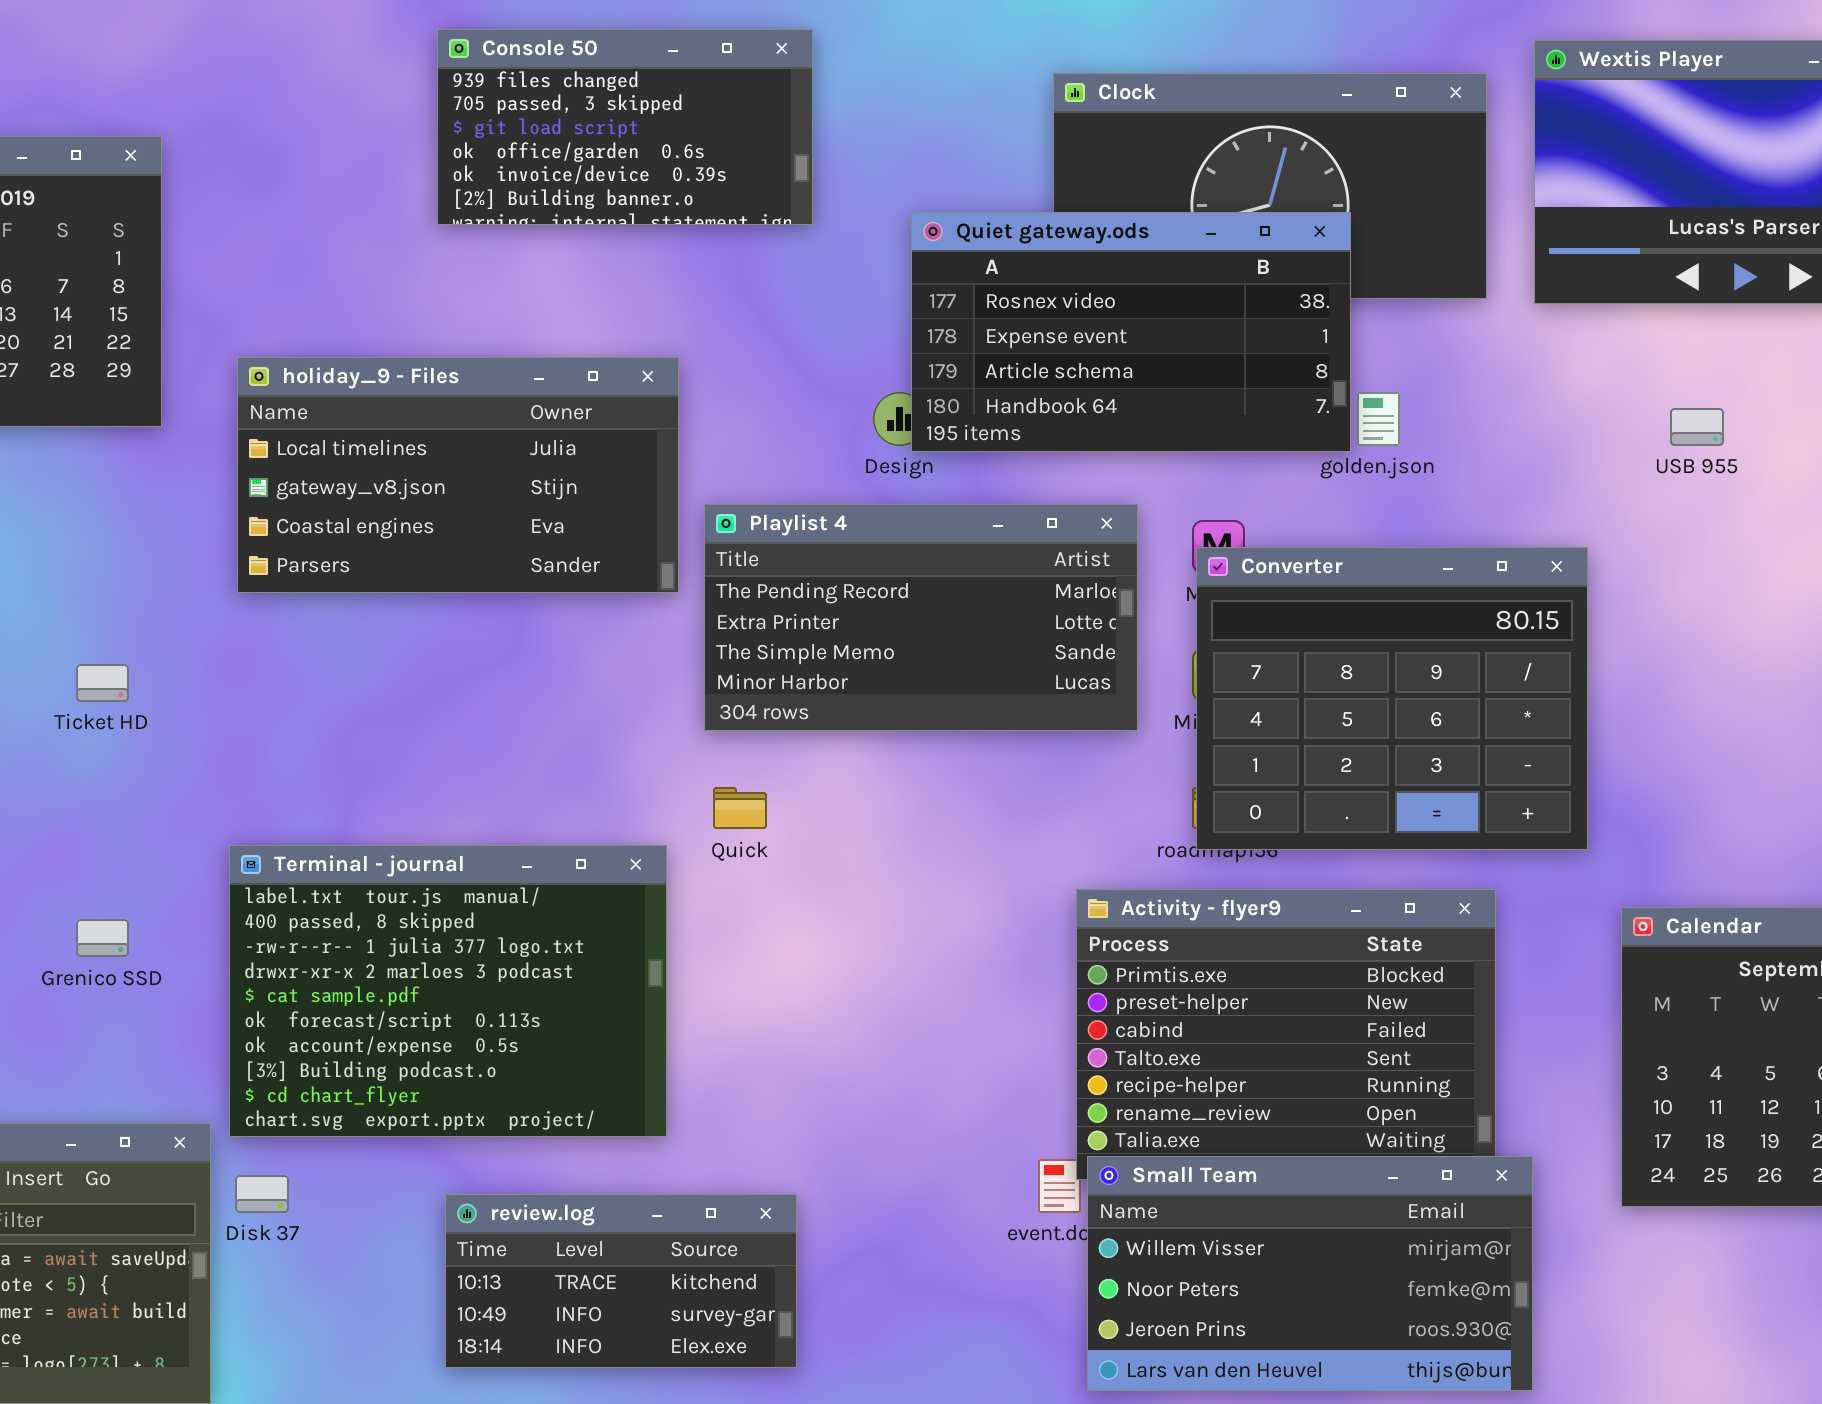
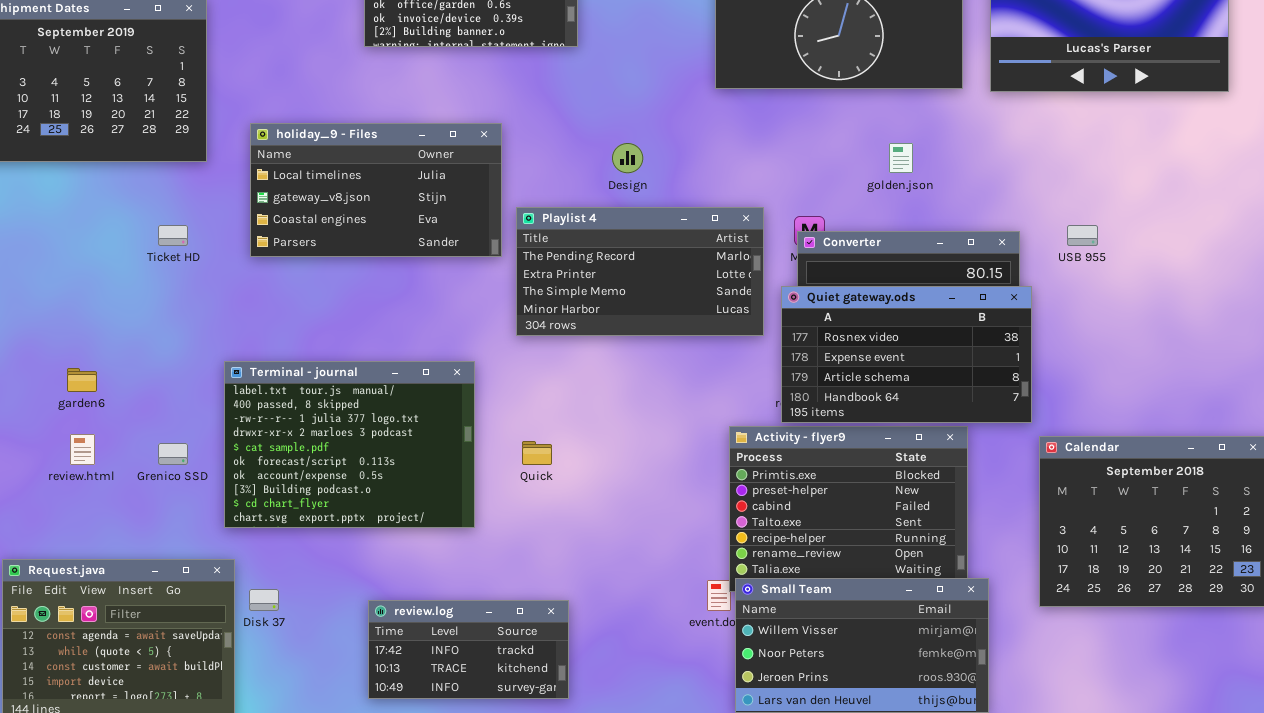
Quiet gateway.ods: [911,212,1351,452] -> [781,286,1032,423], moved
USB 955: [1670,408,1724,446] -> [1067,225,1098,246], moved
Ticket HD: [76,664,129,702] -> [158,225,188,246], moved
Quick: [713,787,767,829] -> [522,441,552,465], moved
Terminal - journal: [229,845,667,1137] -> [224,361,475,528], moved
review.log: [445,1194,797,1368] -> [368,600,569,699], scrolled up 1 row

